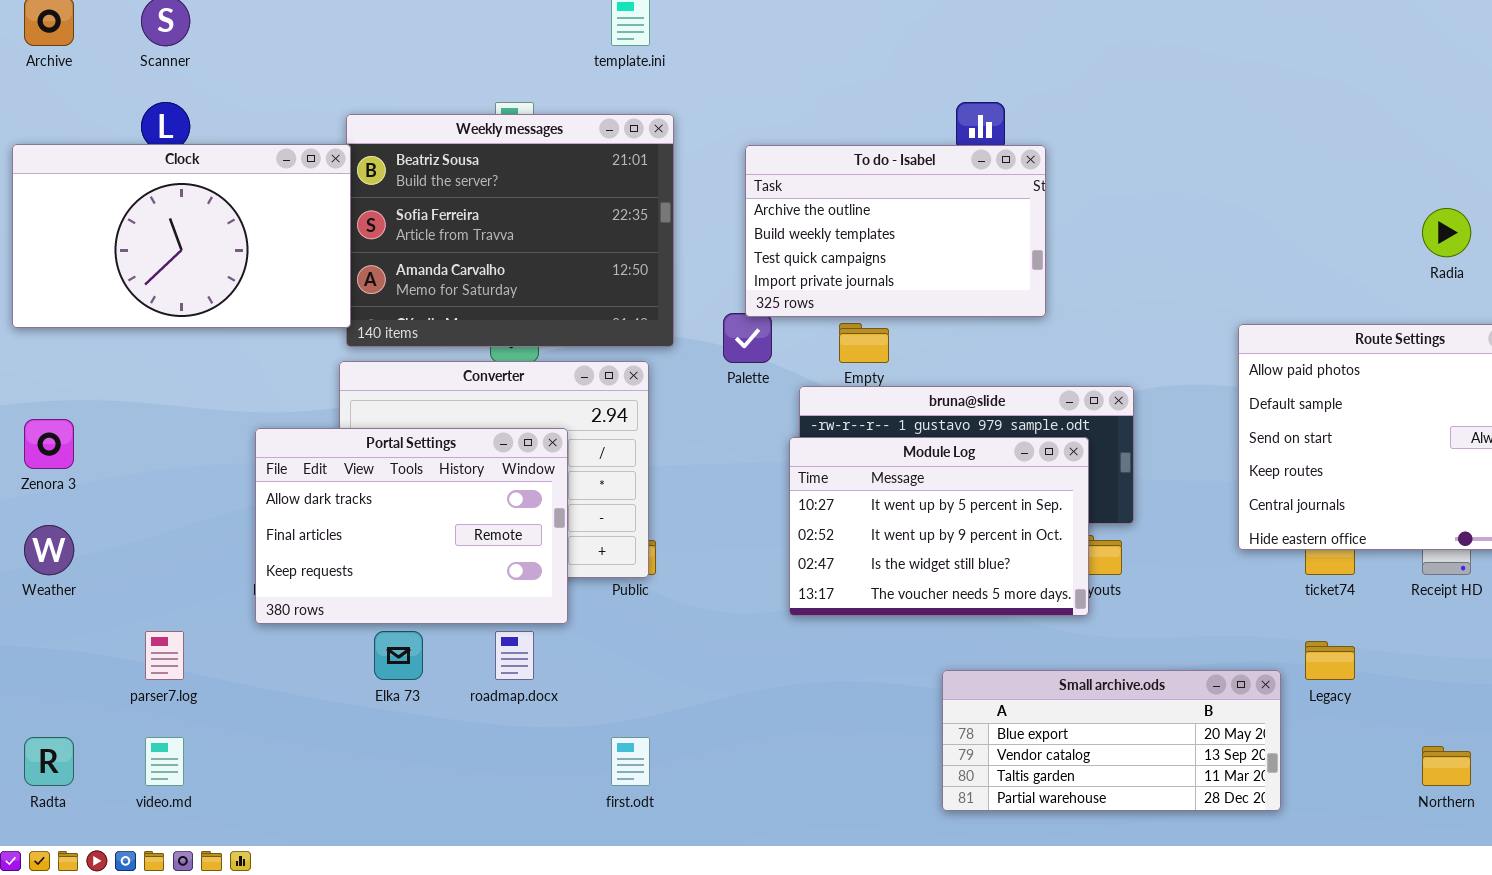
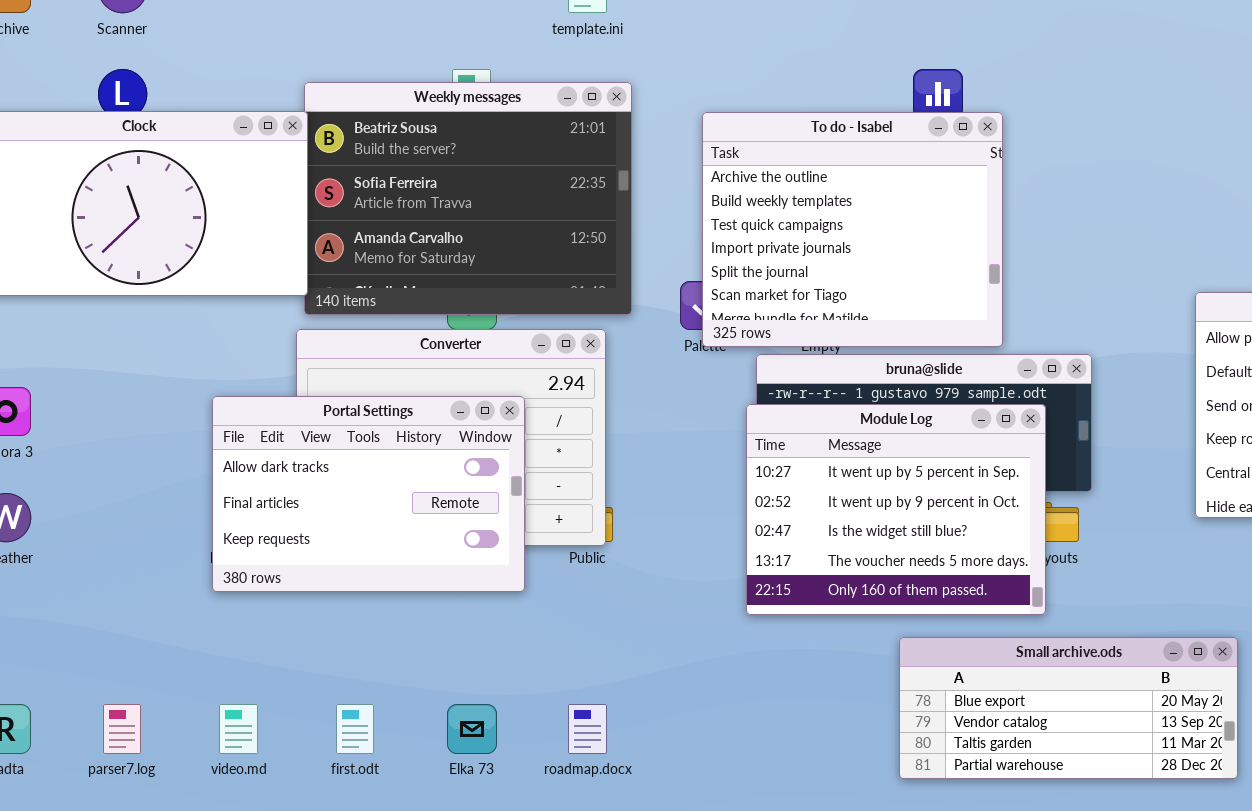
To do - Isabel: [745,145,1046,317] -> [702,112,1003,347], resized
Module Log: [789,437,1089,616] -> [746,404,1046,615], resized
parser7.log: [145,631,184,680] -> [103,704,141,754], moved
Elka 73: [374,631,423,680] -> [447,704,497,754], moved
roadmap.docx: [495,631,534,680] -> [568,704,607,754], moved
video.md: [145,737,184,786] -> [219,704,258,754], moved
first.odt: [611,737,650,786] -> [336,704,374,754], moved

